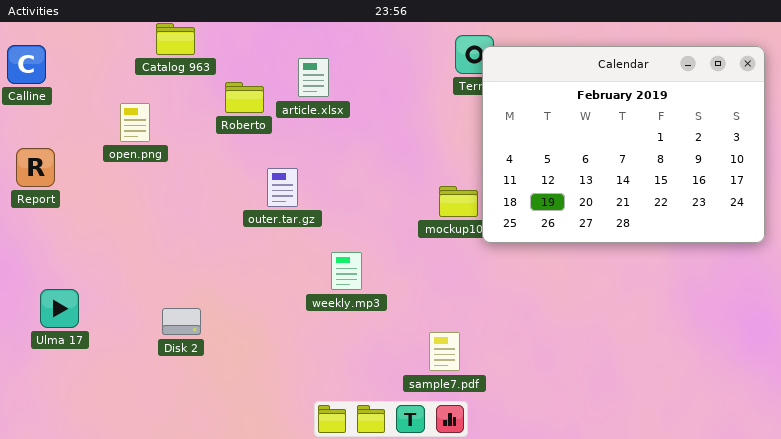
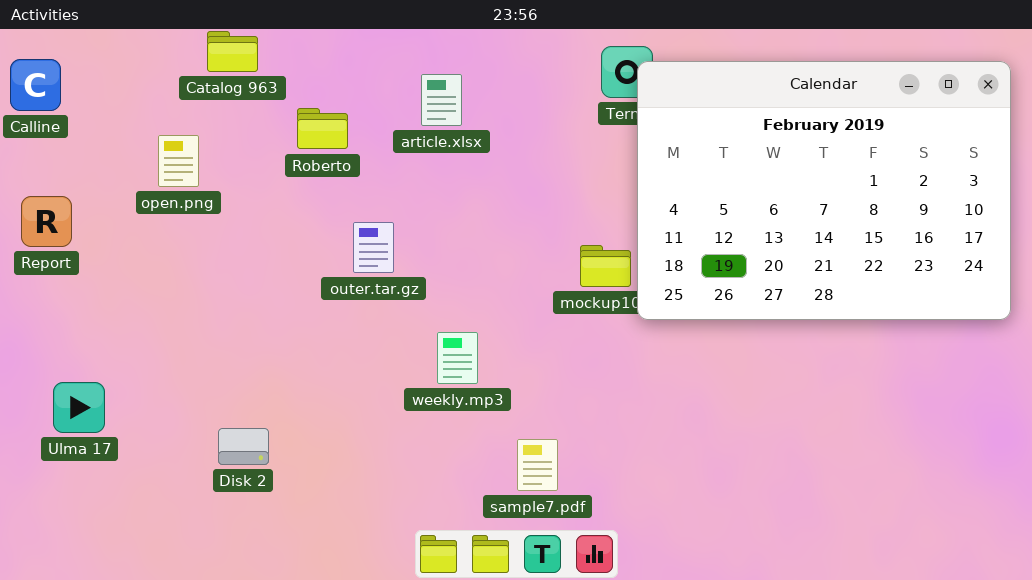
article.xlsx: [298,58,329,97] -> [421,74,462,126], moved
Disk 2: [162,308,201,335] -> [218,428,269,465], moved
sample7.pdf: [429,332,460,371] -> [517,439,558,491], moved

